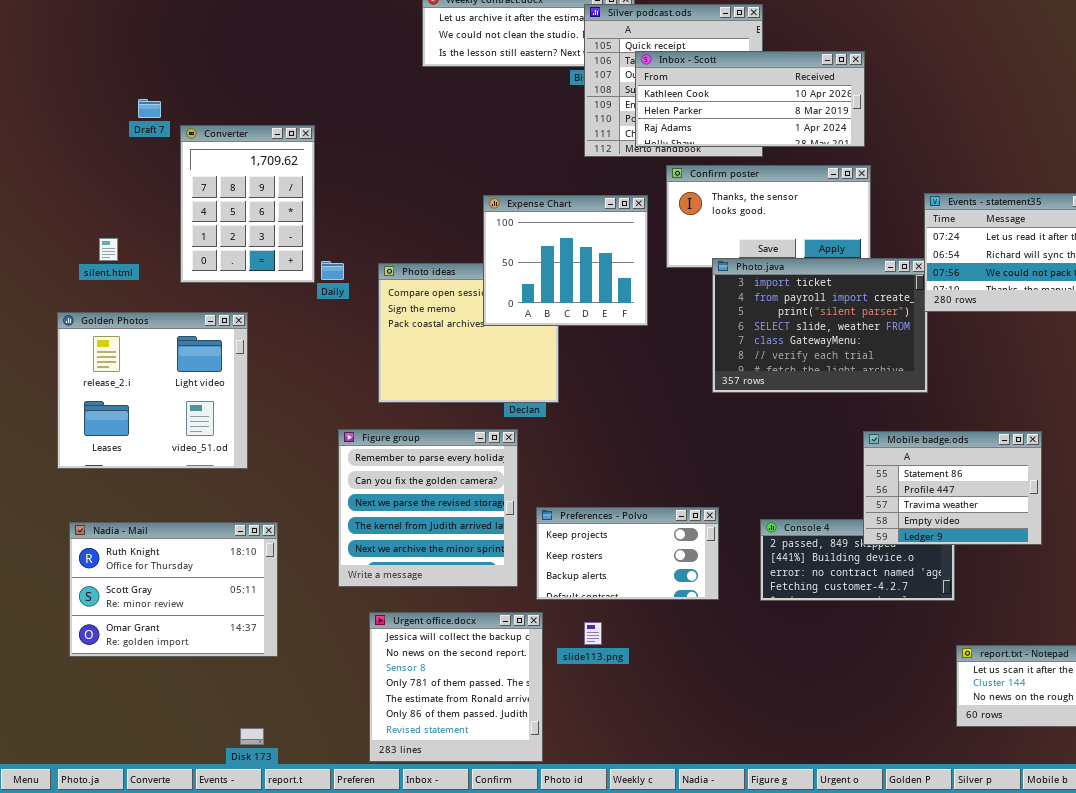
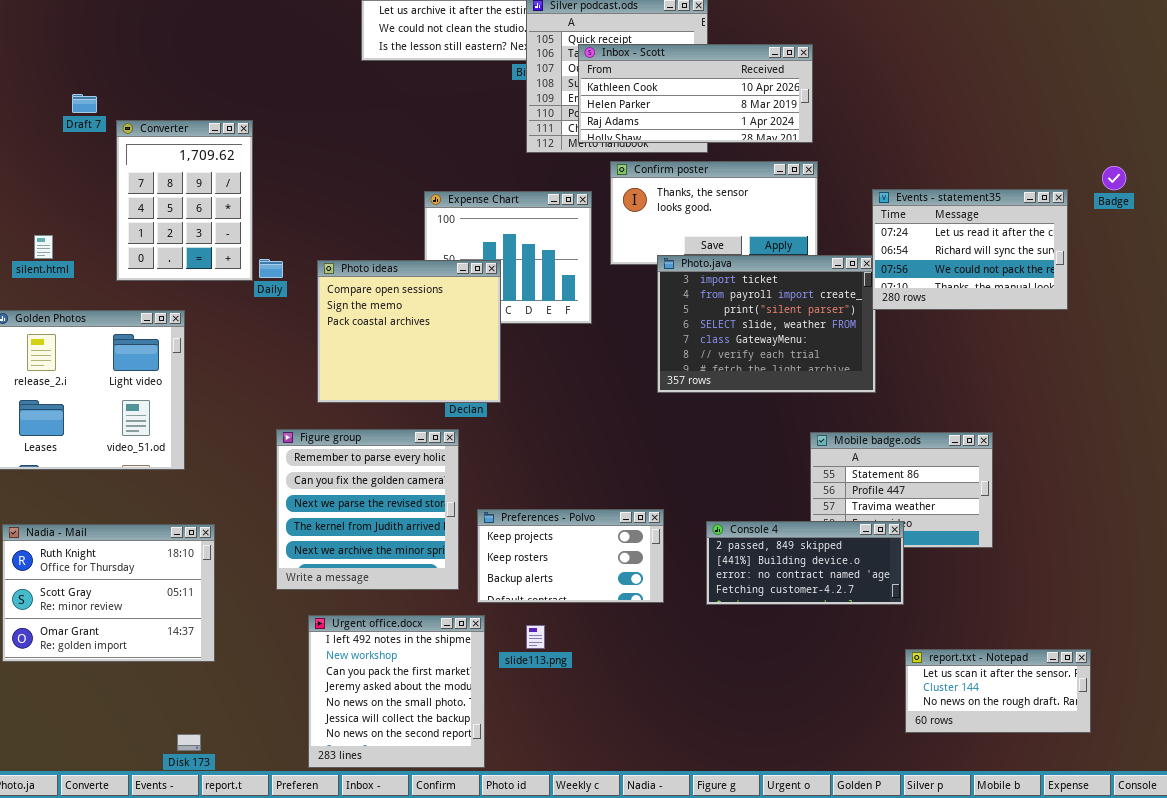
Photo ideas: [378,263,559,403] -> [317,260,501,403], raised
Console 4: [760,519,955,601] -> [706,521,904,605], raised
Urgent office.docx: [369,612,543,762] -> [308,615,485,768], scrolled up 5 rows

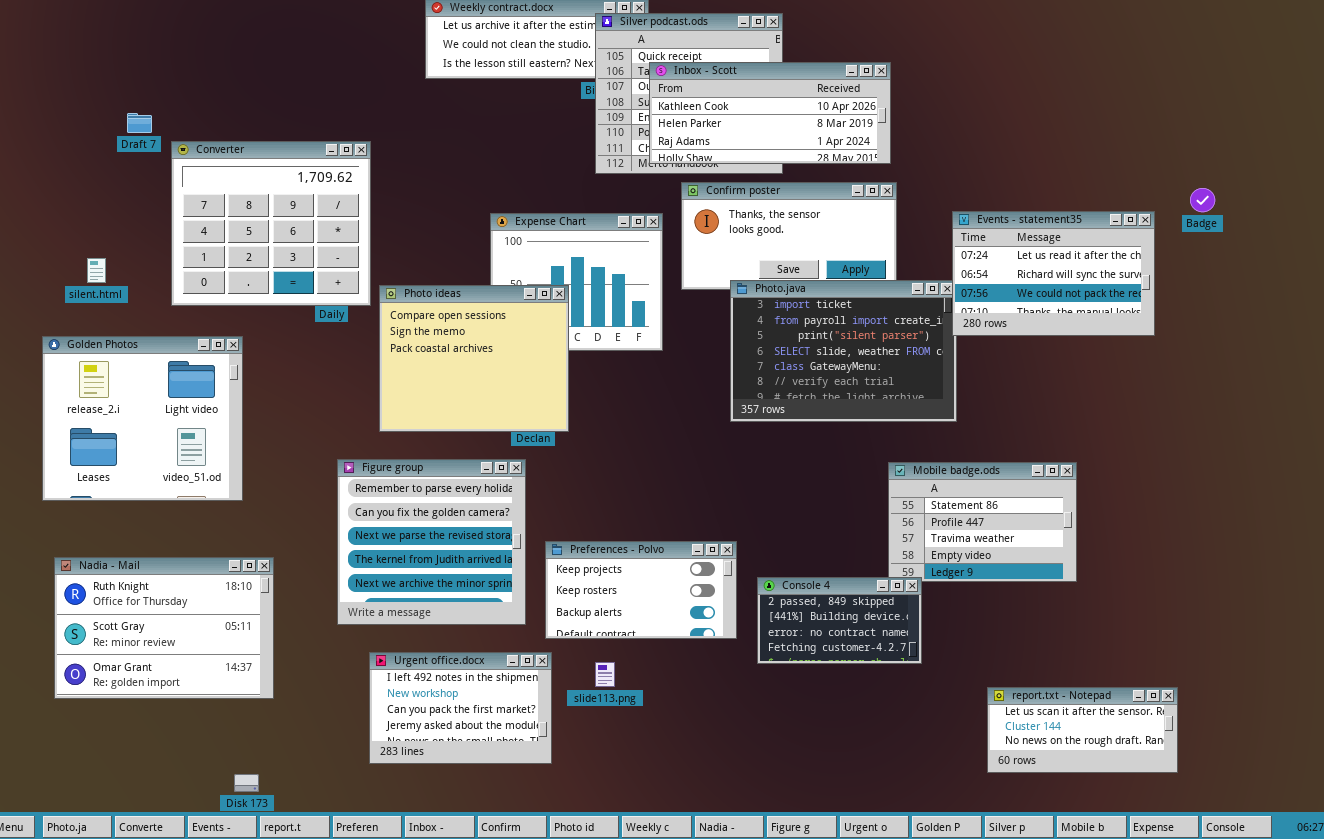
Converter: [116,120,253,281] -> [171,141,371,306], resized
Console 4: [706,521,904,605] -> [757,577,922,664], moved, resized
Urgent office.docx: [308,615,485,768] -> [369,652,552,764], resized

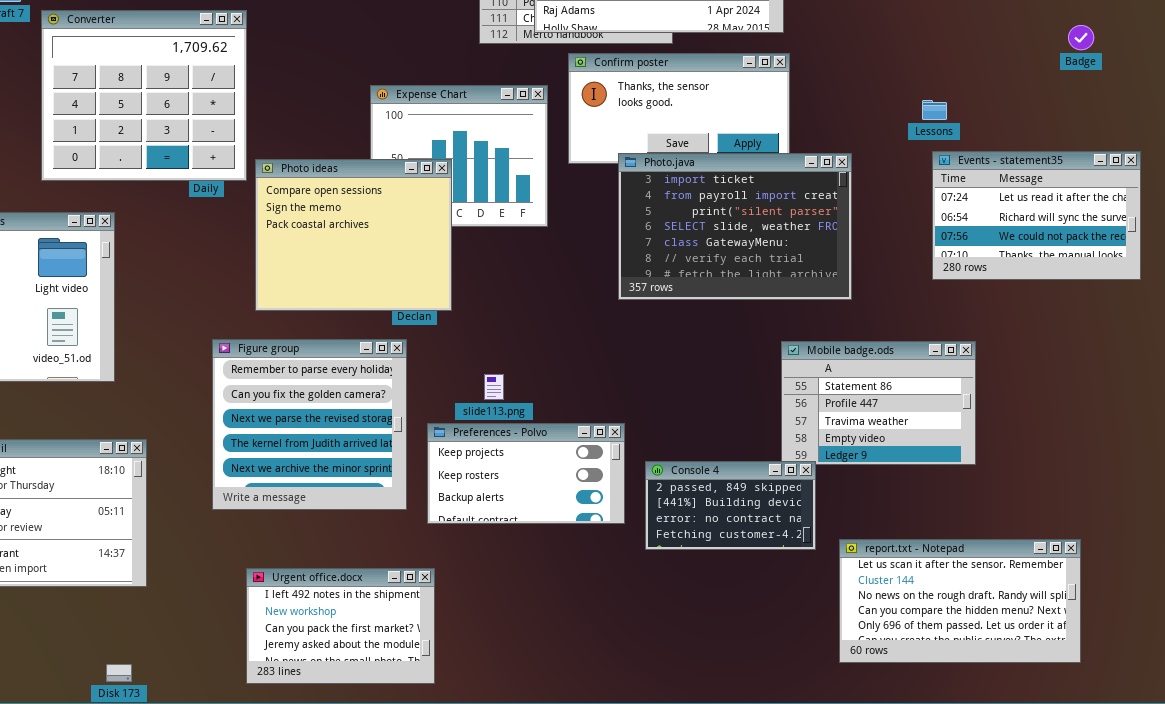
Badge: [1190,188,1215,212] -> [1068,25,1094,50], moved
Events - statement35: [952,211,1155,336] -> [932,151,1141,280], moved
Urgent office.docx: [369,652,552,764] -> [246,568,435,684], moved
slide113.png: [595,662,615,687] -> [484,374,504,400], moved
report.txt - Notepad: [987,687,1178,773] -> [839,539,1081,663], resized

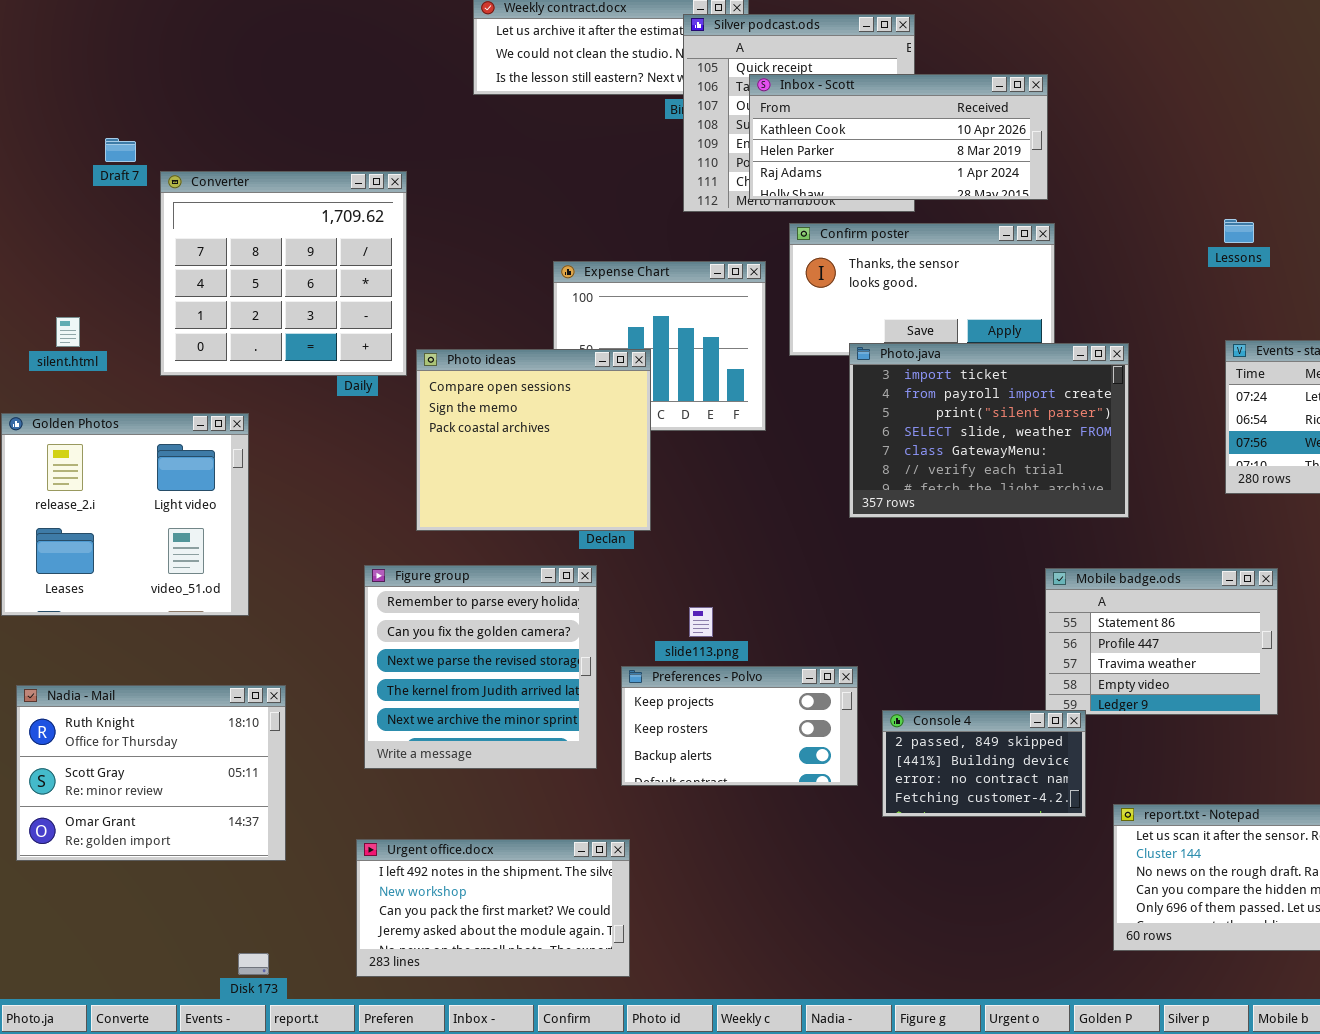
Lessons: [922,100,947,120] -> [1224,219,1254,243], moved
Urgent office.docx: [246,568,435,684] -> [356,839,630,977], resized

